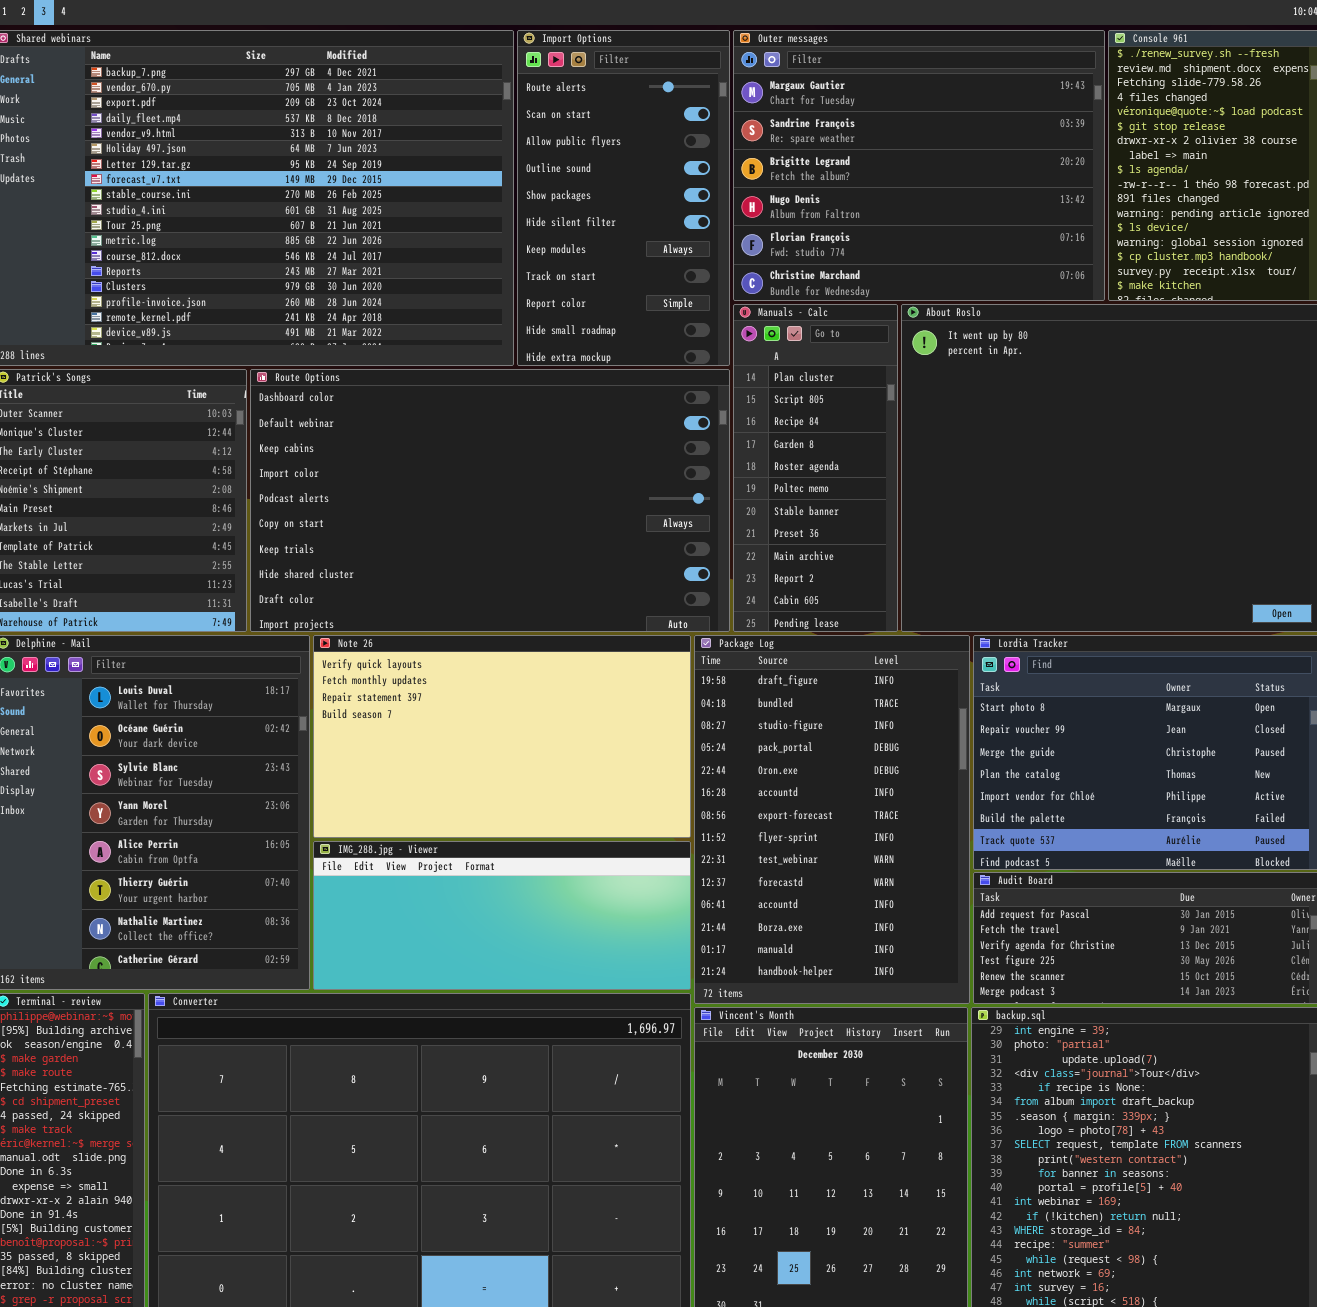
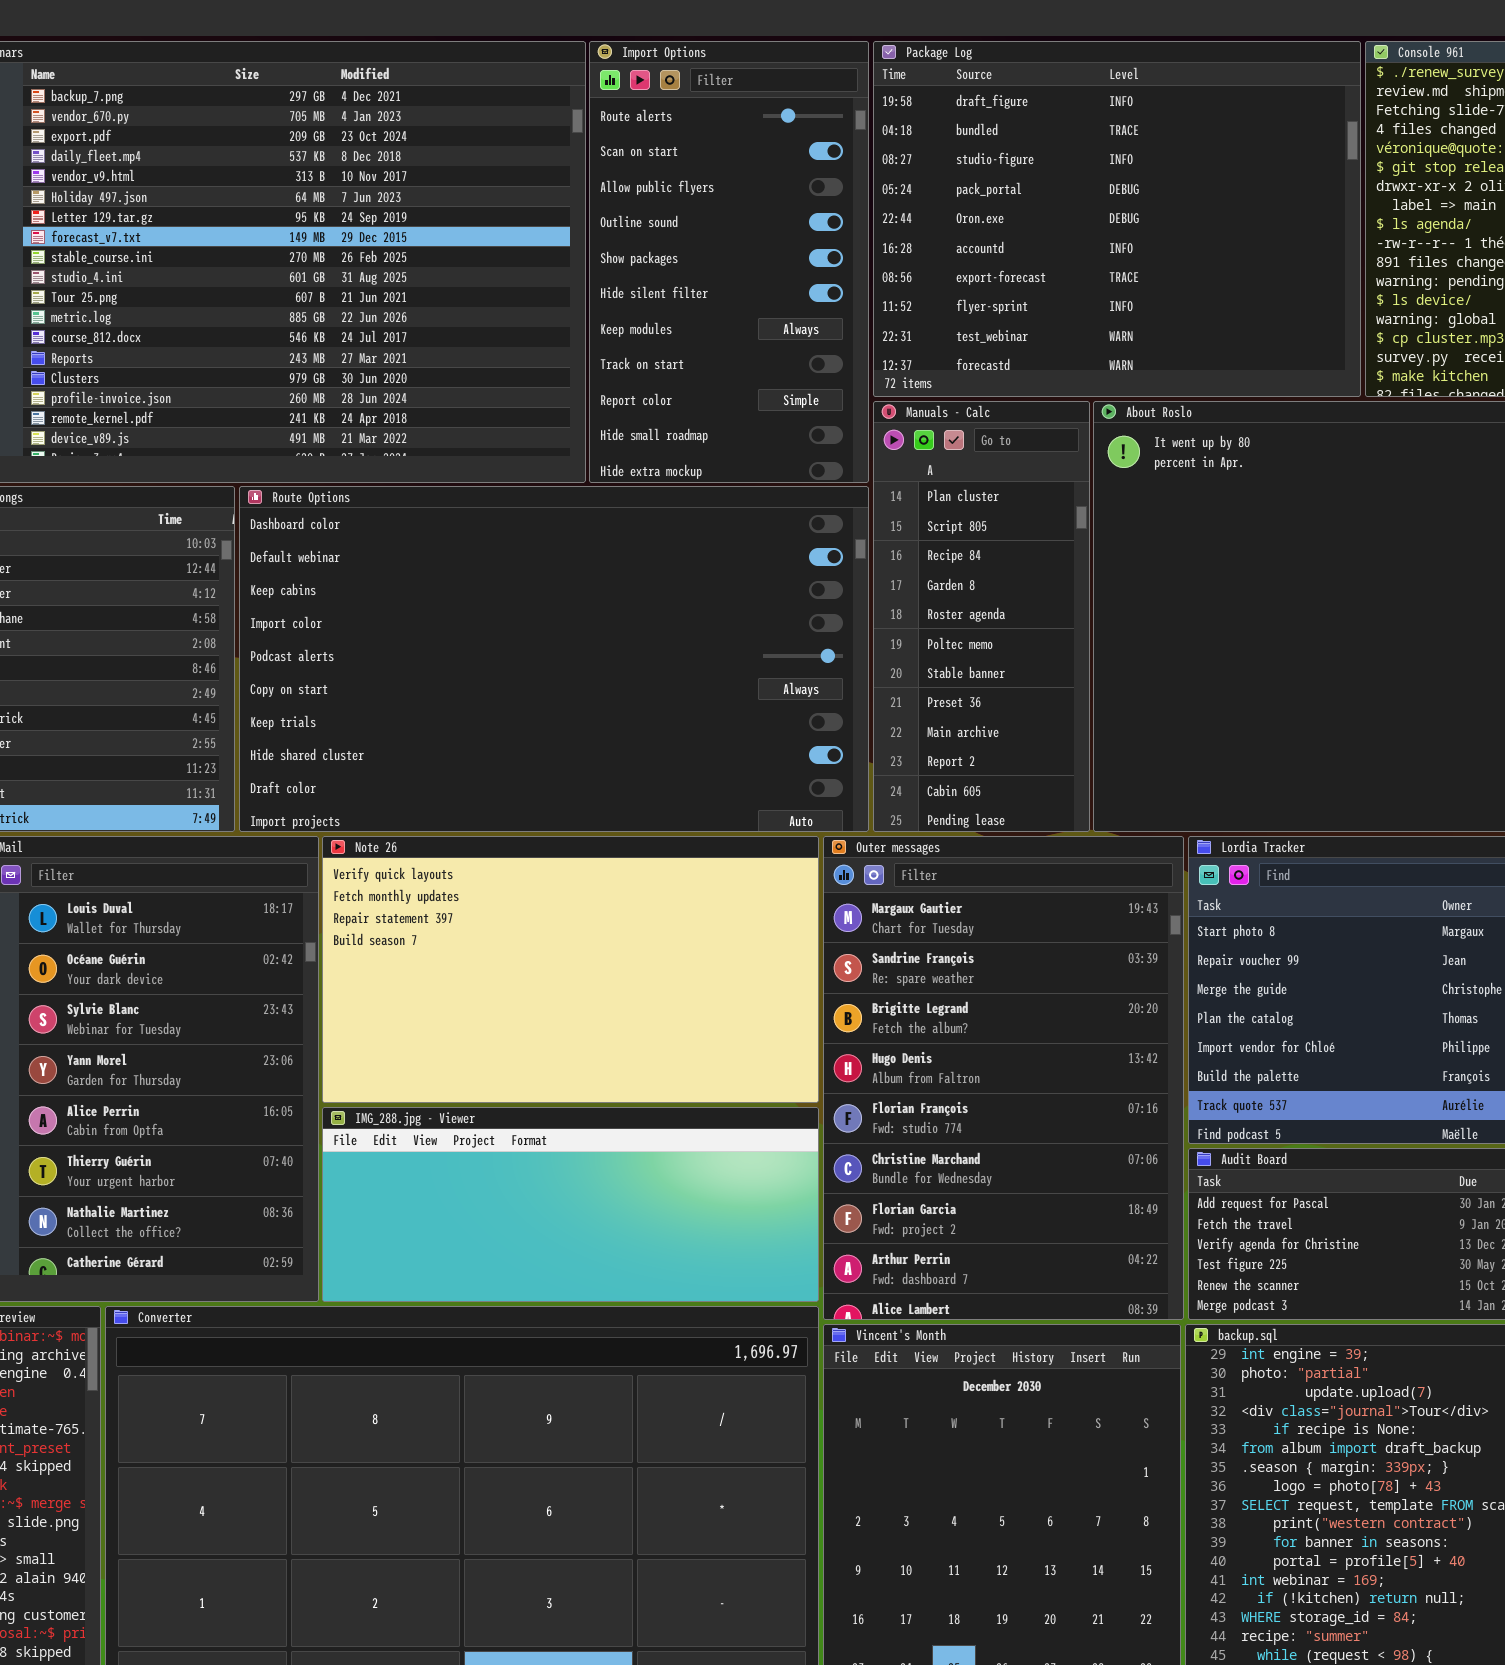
Outer messages: [733,30,1105,301] -> [823,836,1184,1320], moved, resized
Package Log: [694,635,970,1004] -> [873,41,1361,397], moved, resized

